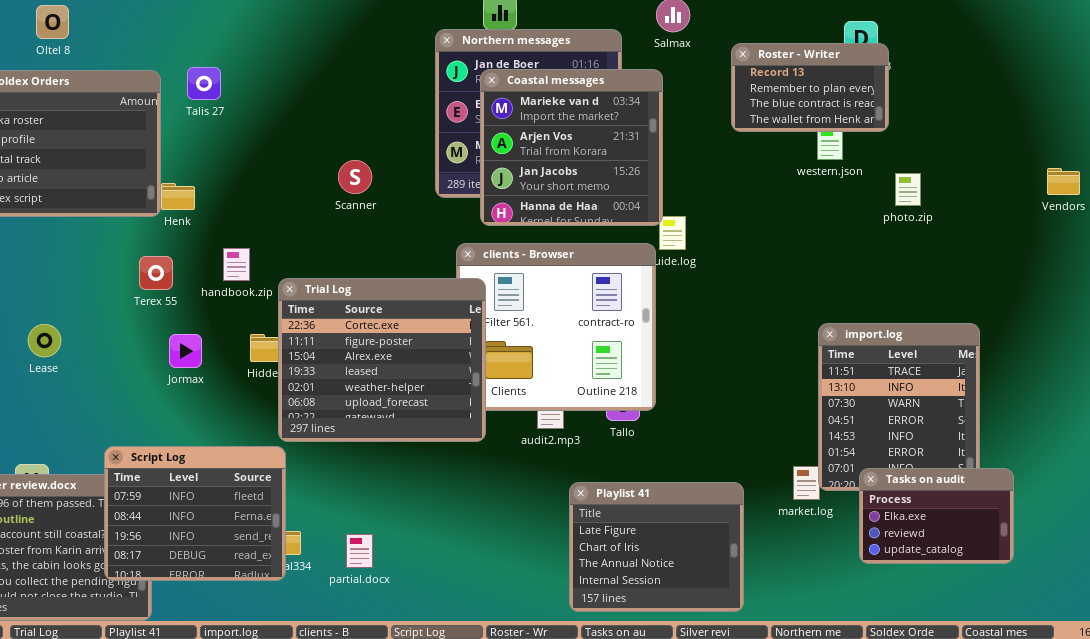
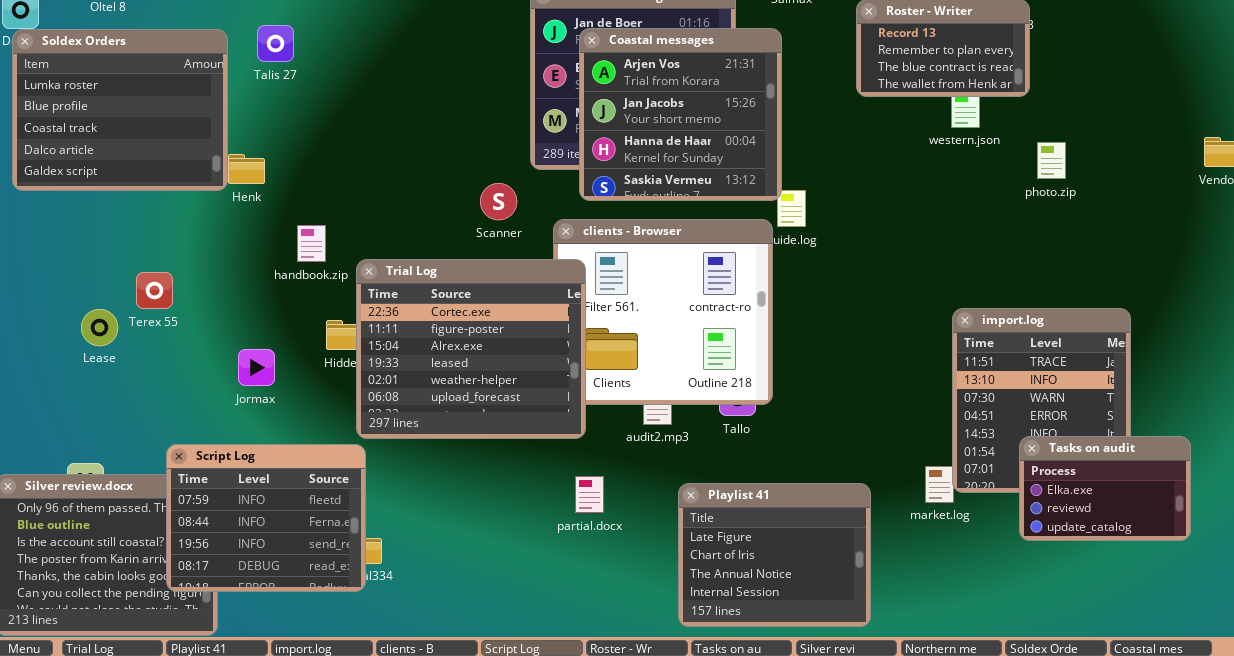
Coastal messages: [480,69,663,226] -> [579,28,782,201], scrolled down 1 row
Scanner: [338,160,372,194] -> [480,183,517,220], moved
Terex 55: [139,256,173,290] -> [136,272,173,309], moved
Jormax: [169,334,202,368] -> [238,349,275,386], moved
Tasks on audit: [859,468,1014,564] -> [1019,436,1191,541], moved
partial.docx: [346,534,373,568] -> [575,476,604,513], moved

